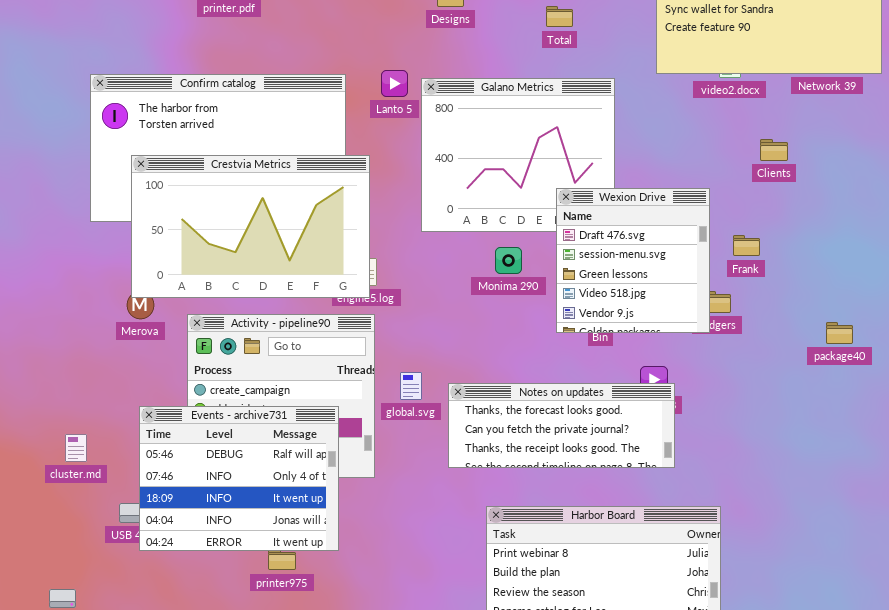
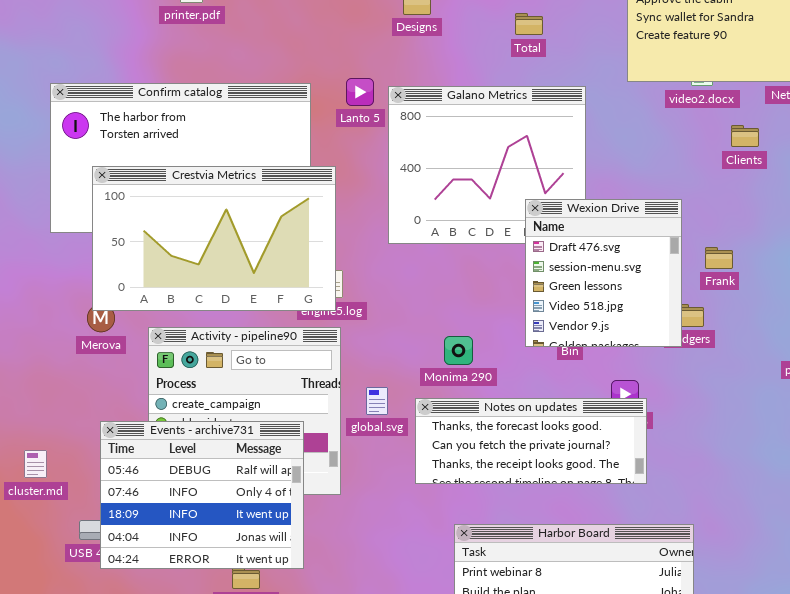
Clients: [760,139,788,161] -> [731,125,759,147], moved
Monima 290: [495,247,522,274] -> [444,336,473,365], moved

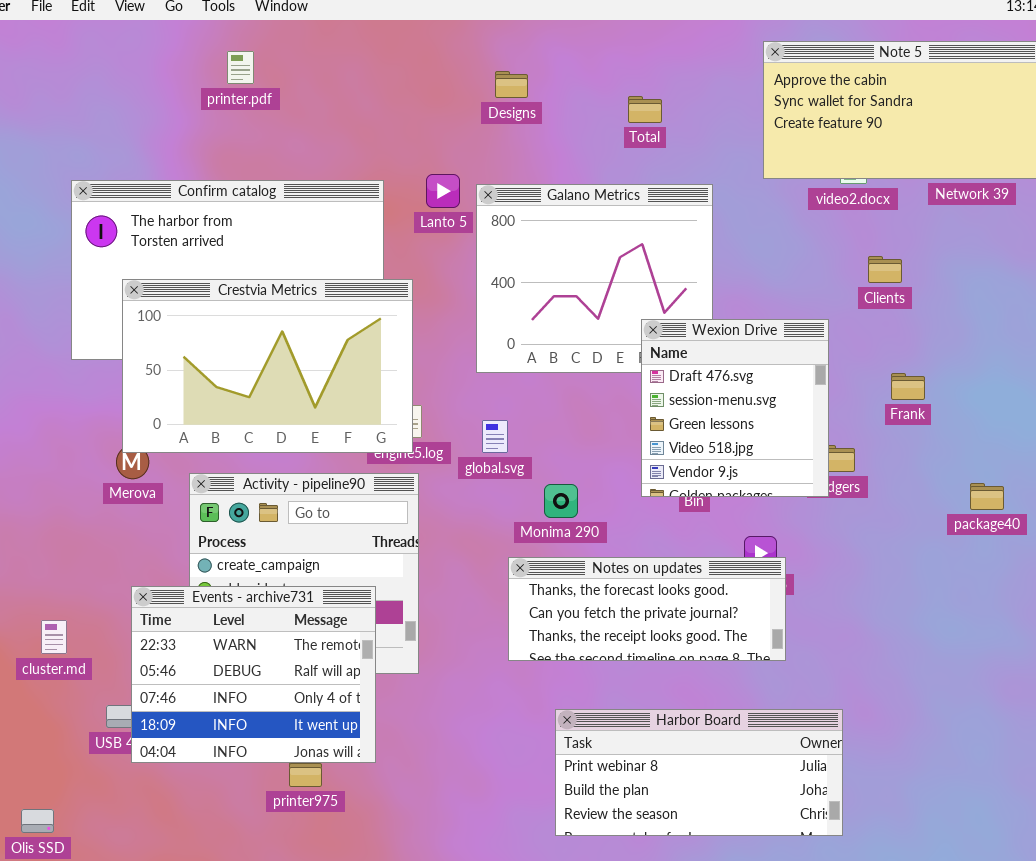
Clients: [731,125,759,147] -> [868,256,902,283], moved
Frank: [705,247,733,269] -> [891,373,925,400], moved
global.svg: [366,387,388,415] -> [482,420,508,453], moved
Events - archive731: [100,421,304,569] -> [131,586,376,763], scrolled up 1 row

